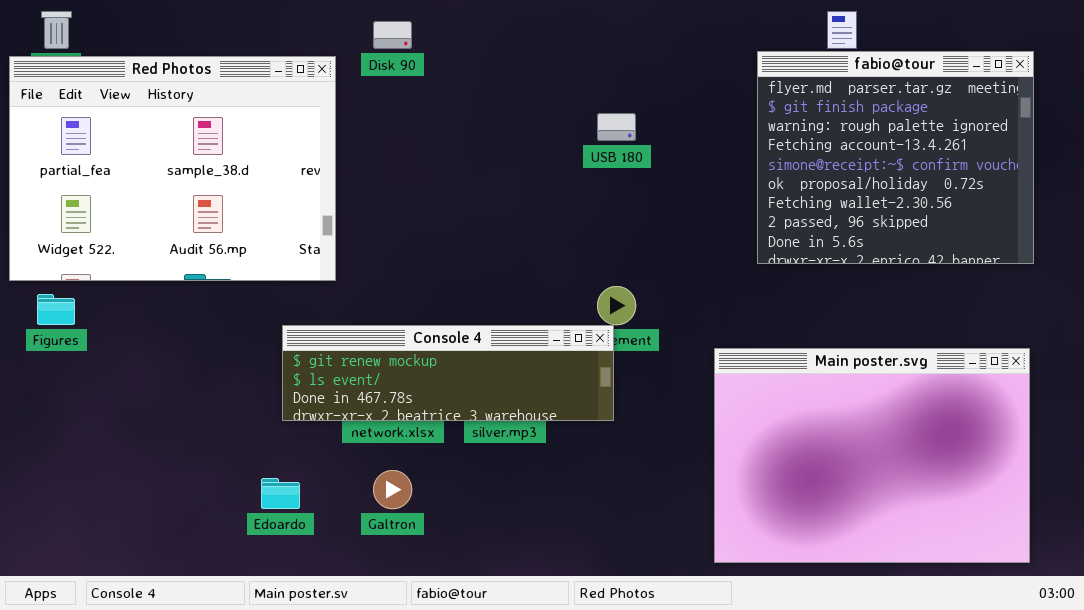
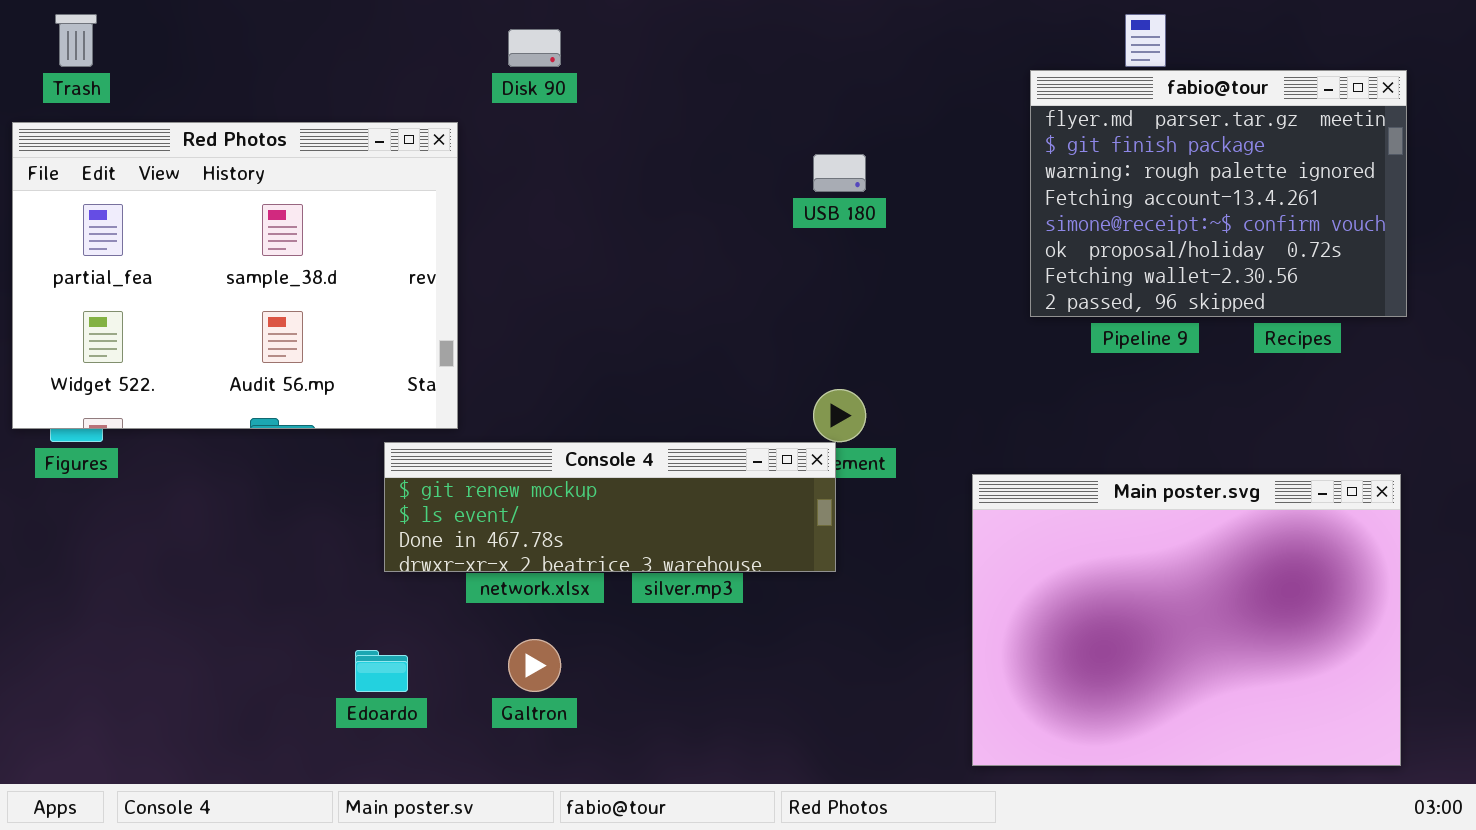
fabio@tour: [757,51,1034,264] -> [1030,70,1407,317], resized
Red Photos: [9,56,336,281] -> [12,122,458,429], moved

